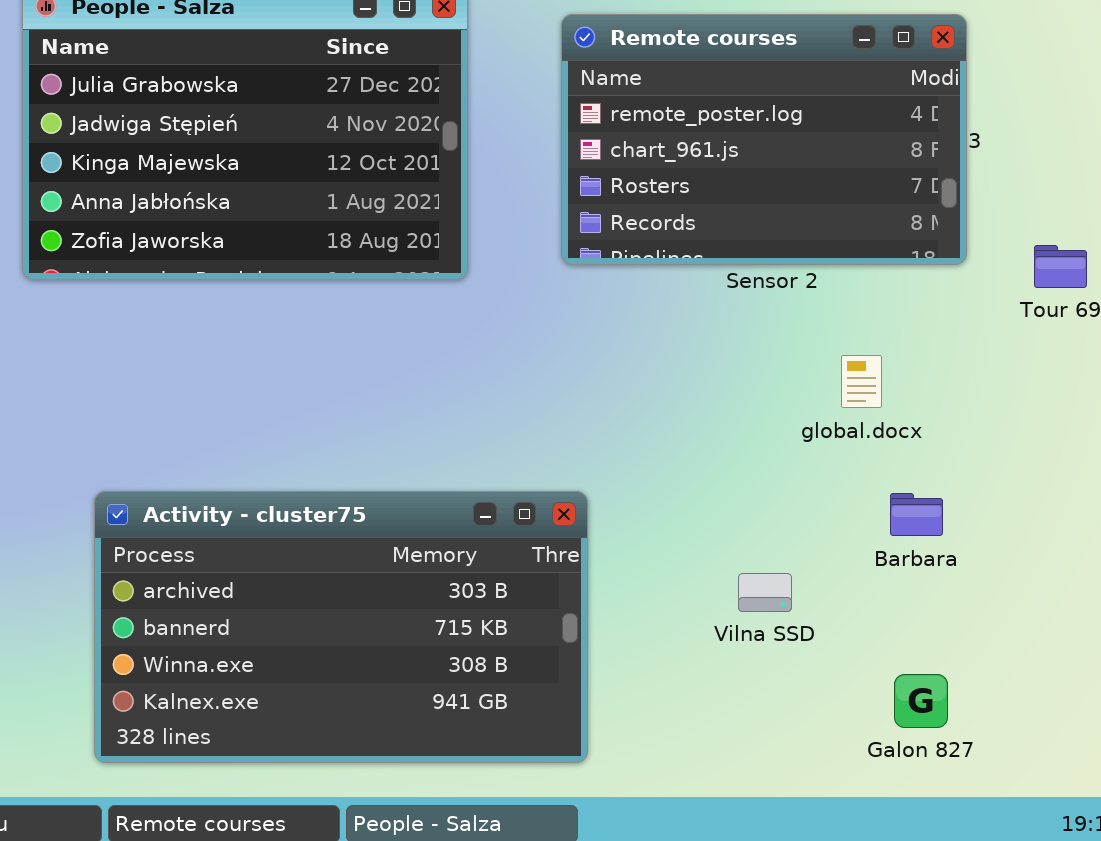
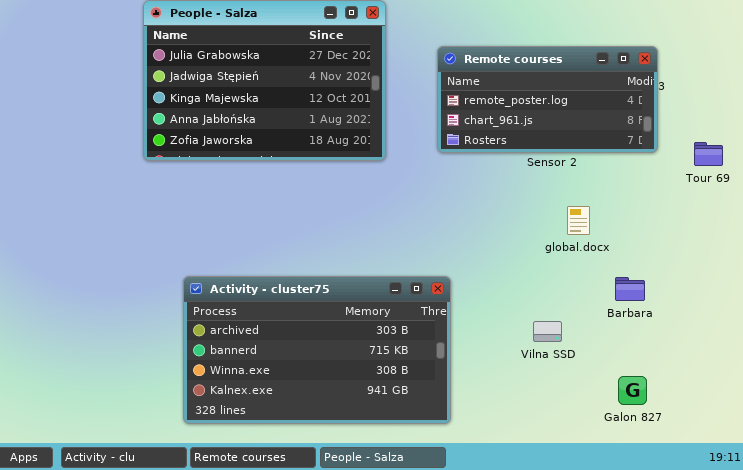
Remote courses: [561,14,967,265] -> [437,46,658,153], resized
global.docx: [841,355,882,408] -> [567,206,590,235], moved

